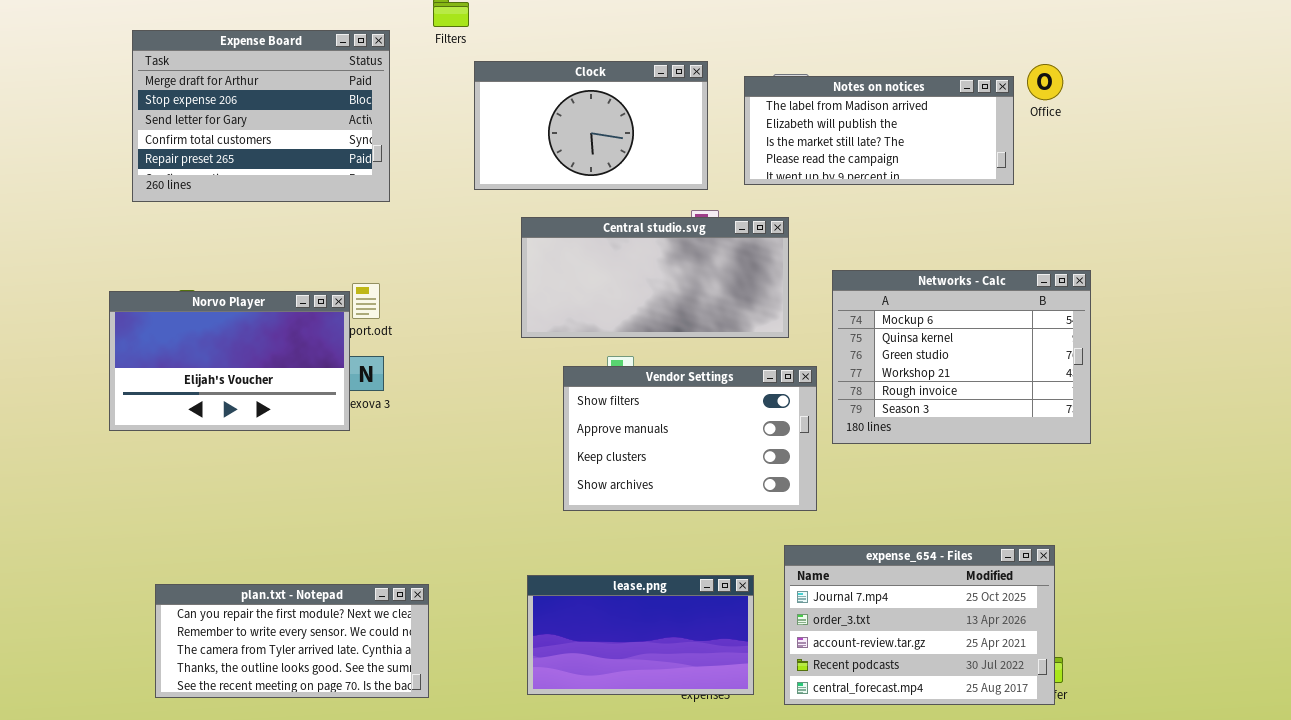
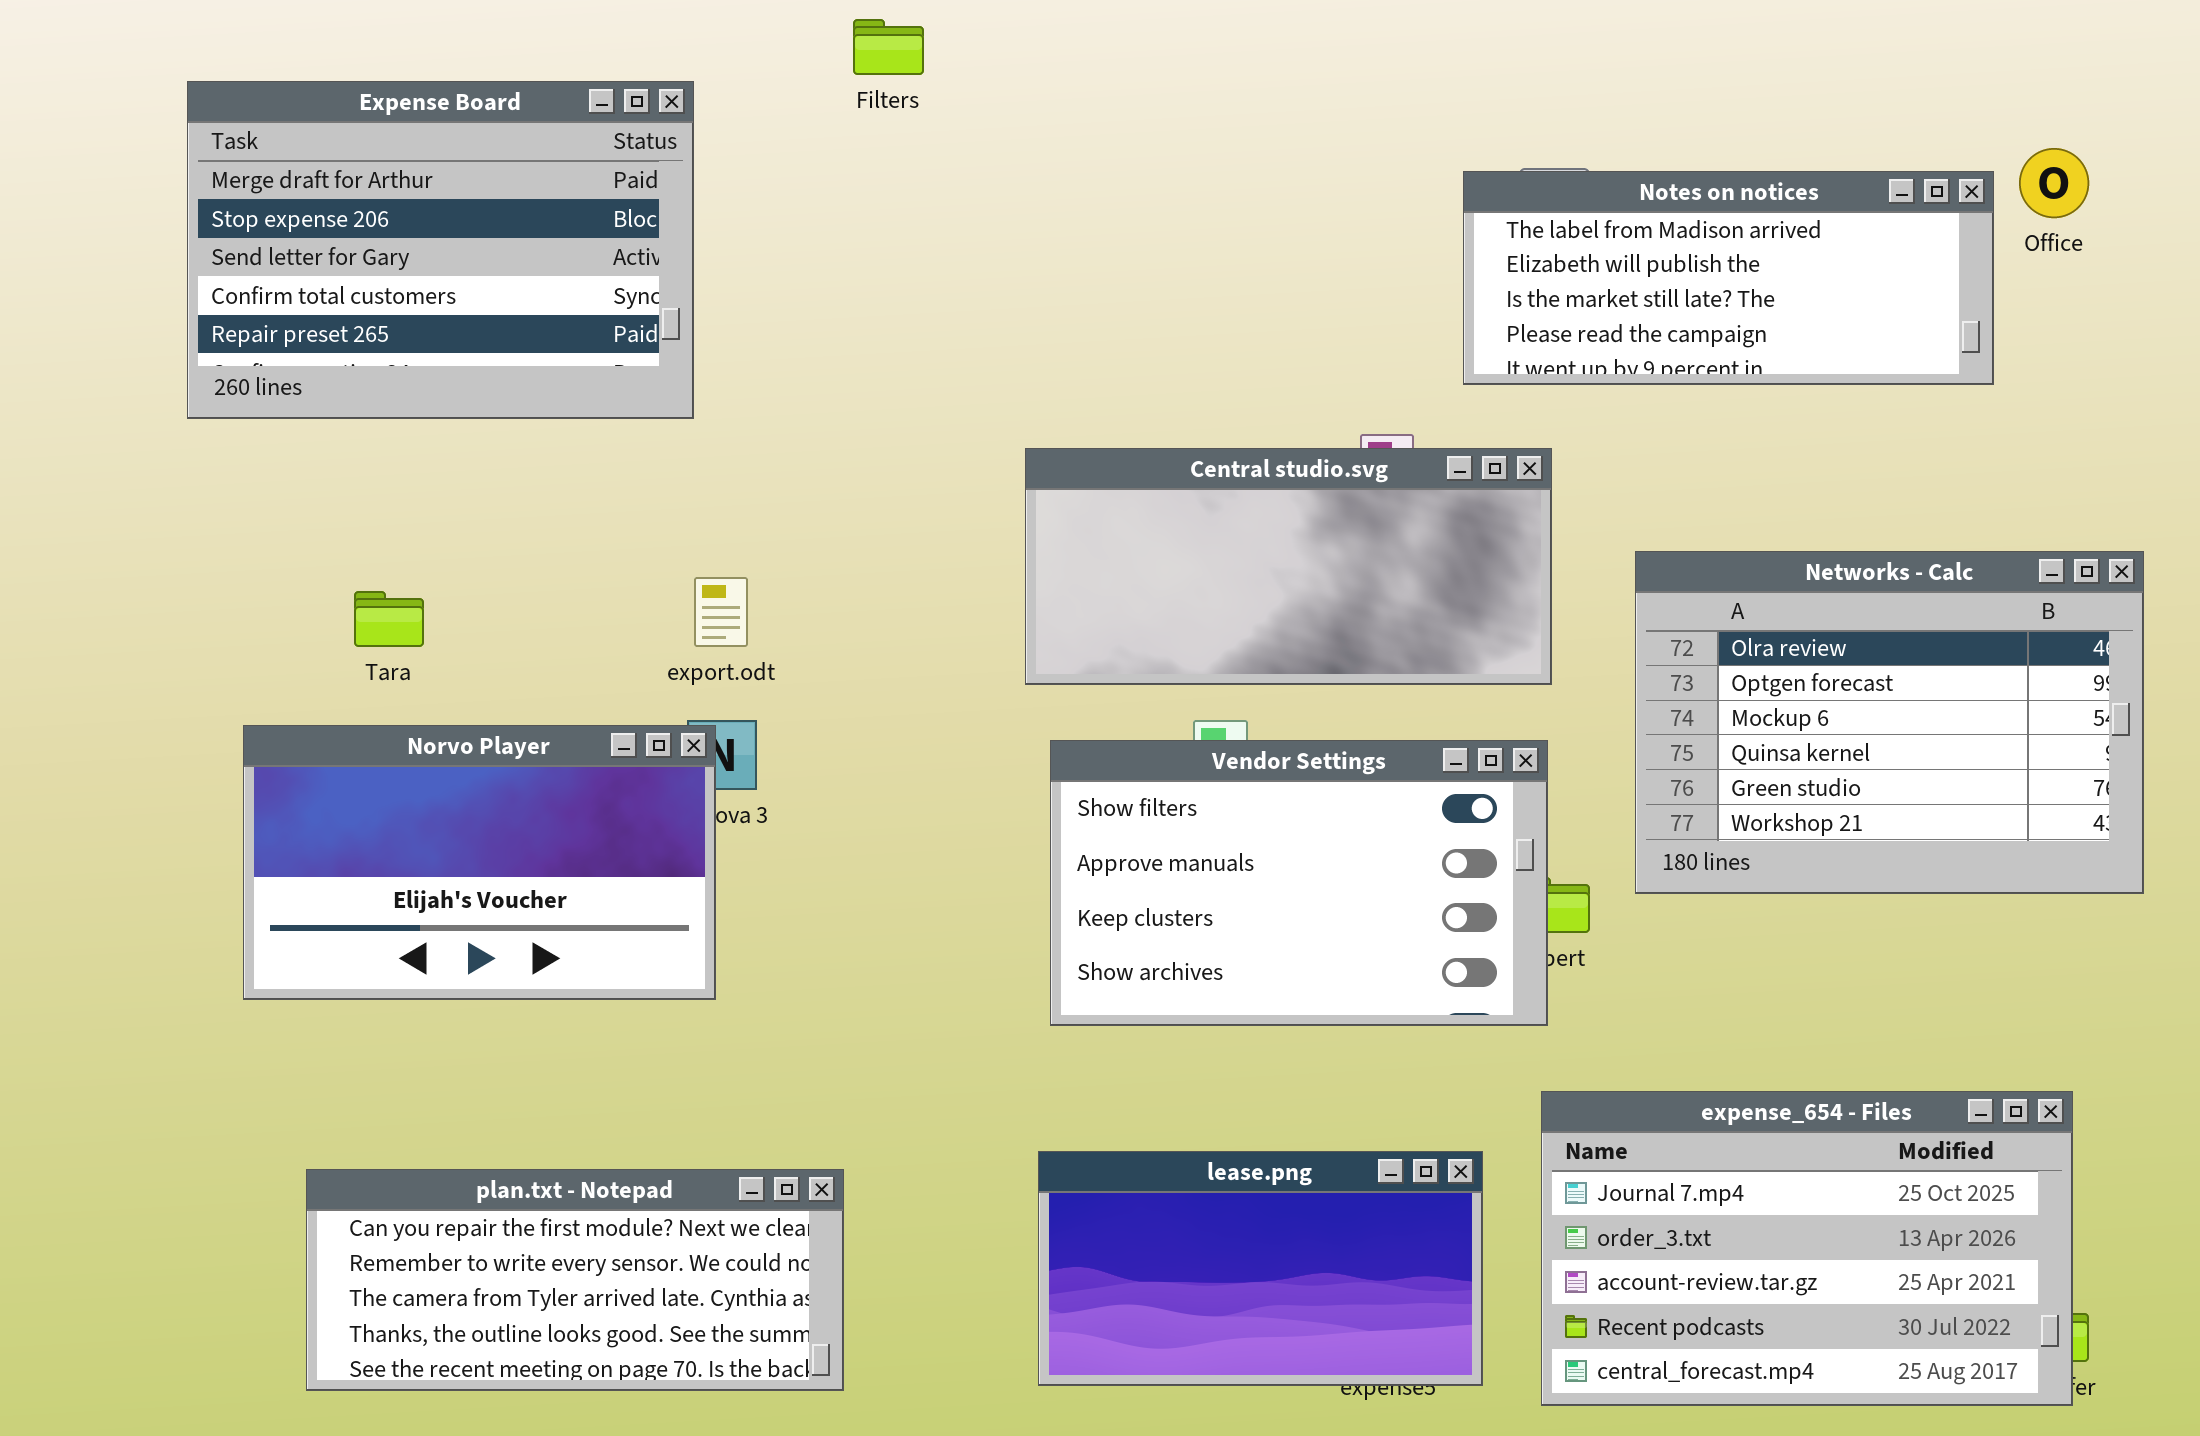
Expense Board: [132,30,390,202] -> [187,81,694,419], moved
Clock: [474,61,708,190] -> none, closed
Networks - Calc: [832,270,1091,444] -> [1635,551,2144,894], scrolled up 2 rows
Norvo Player: [109,291,350,431] -> [243,725,716,1000], moved
Vendor Settings: [563,366,817,511] -> [1050,740,1548,1026], moved

